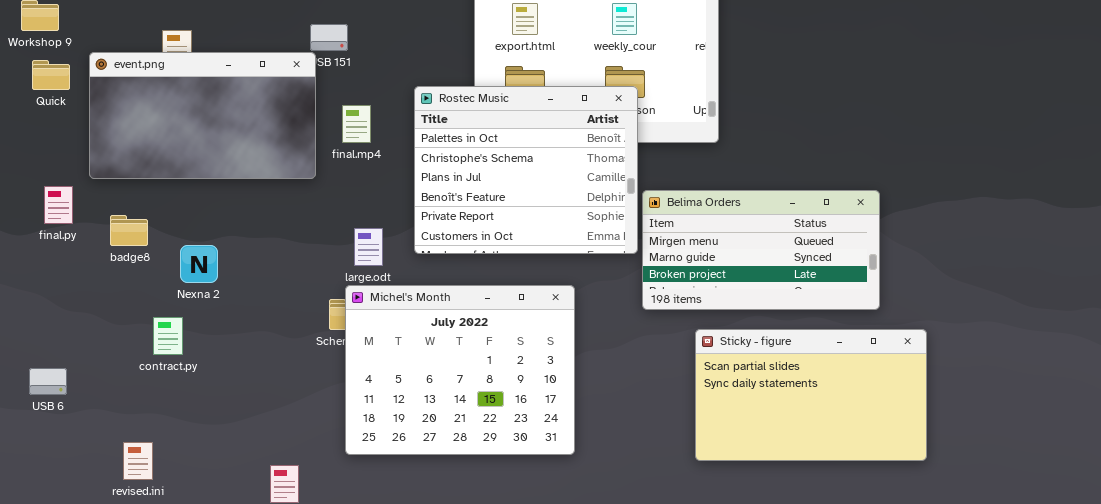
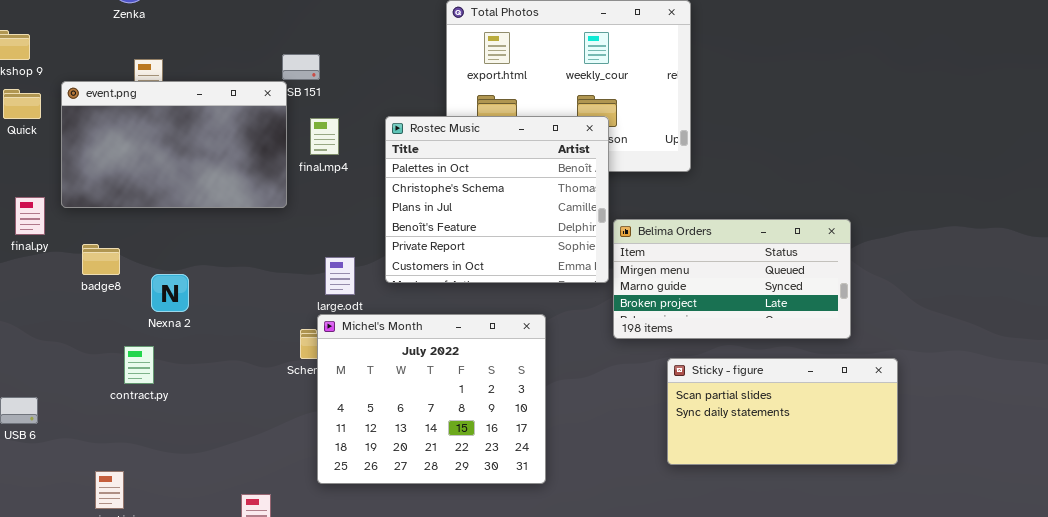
final.mp4: [342,105,371,143] -> [310,118,339,155], moved
final.py: [44,186,73,224] -> [15,197,45,235], moved
Sticky - figure: [695,329,927,461] -> [667,358,898,465], resized

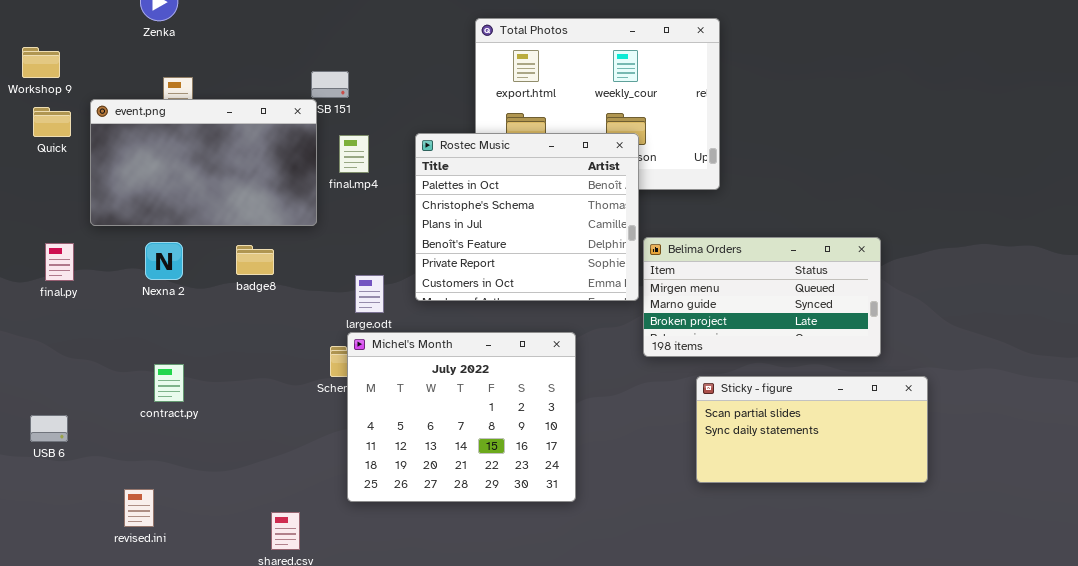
final.py: [15,197,45,235] -> [45,243,74,281], moved
badge8: [82,244,120,275] -> [236,245,274,275], moved
Nexna 2: [151,274,189,312] -> [145,242,183,280], moved

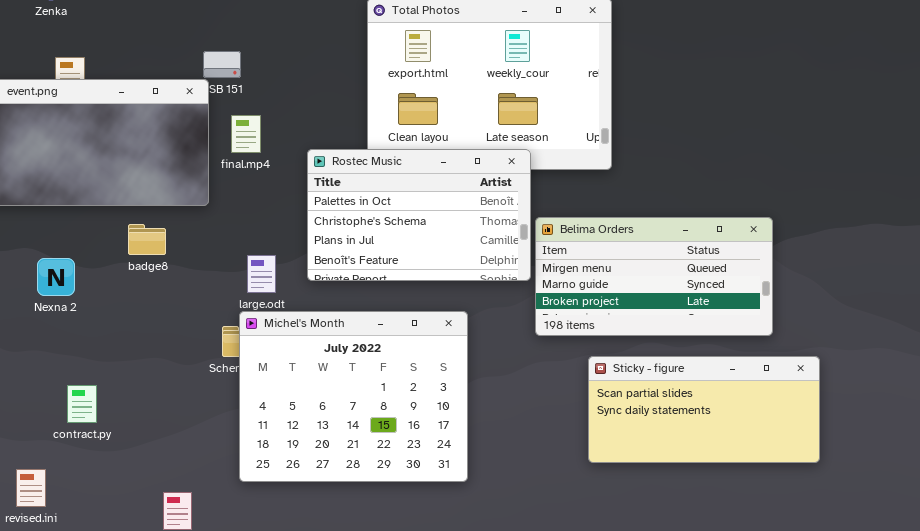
Rostec Music: [415,133,639,301] -> [307,149,531,281], resized
Nexna 2: [145,242,183,280] -> [37,258,75,296], moved
contract.py: [154,364,184,402] -> [67,385,97,423], moved

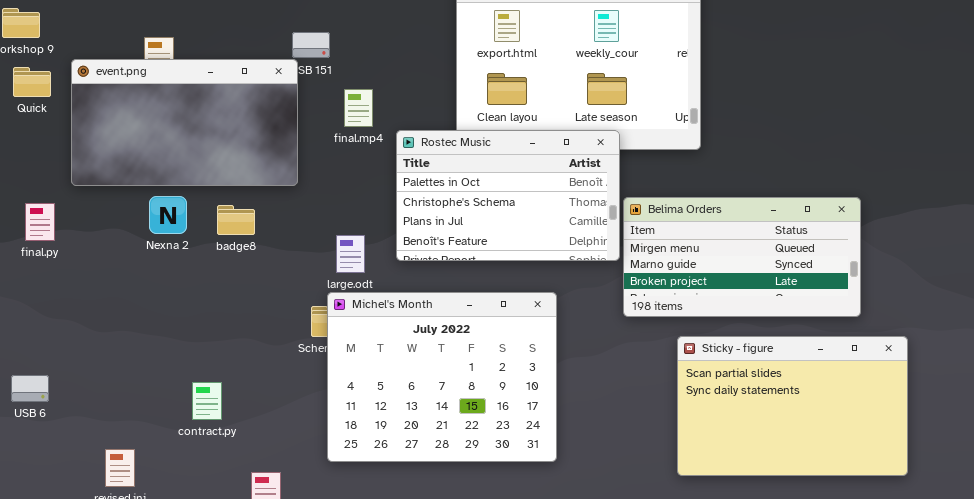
final.mp4: [231,115,261,153] -> [344,89,373,127], moved
Nexna 2: [37,258,75,296] -> [149,196,187,234], moved
Sticky - figure: [588,356,820,463] -> [677,336,908,476], resized
contract.py: [67,385,97,423] -> [192,382,222,420], moved

